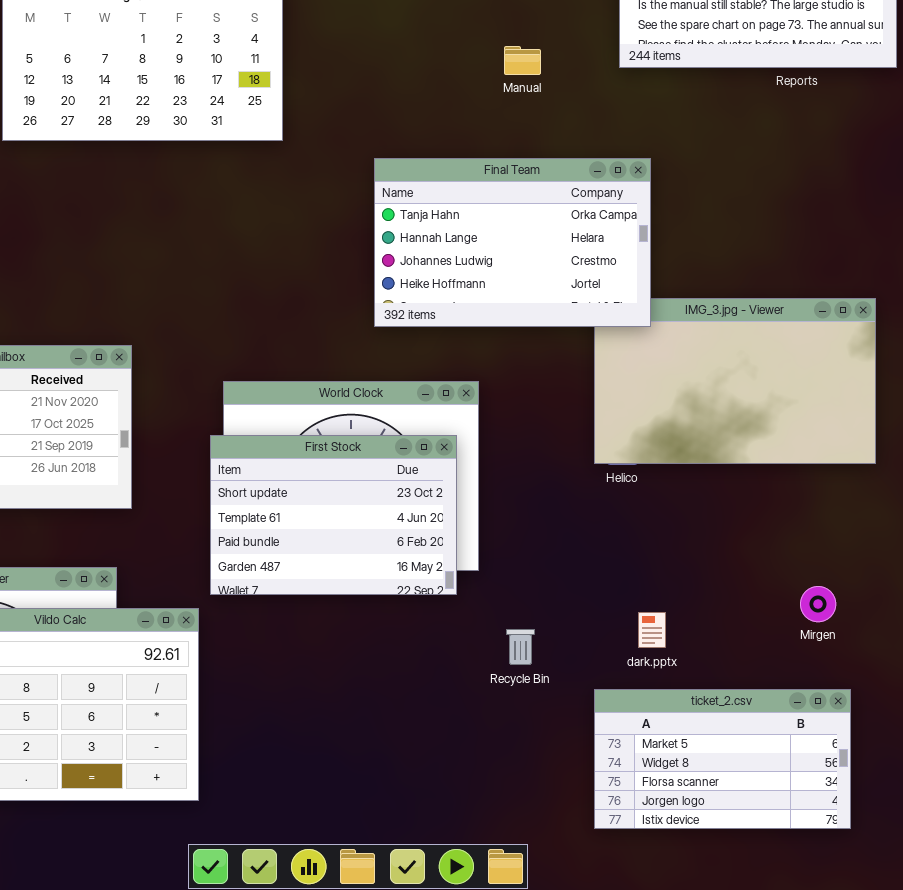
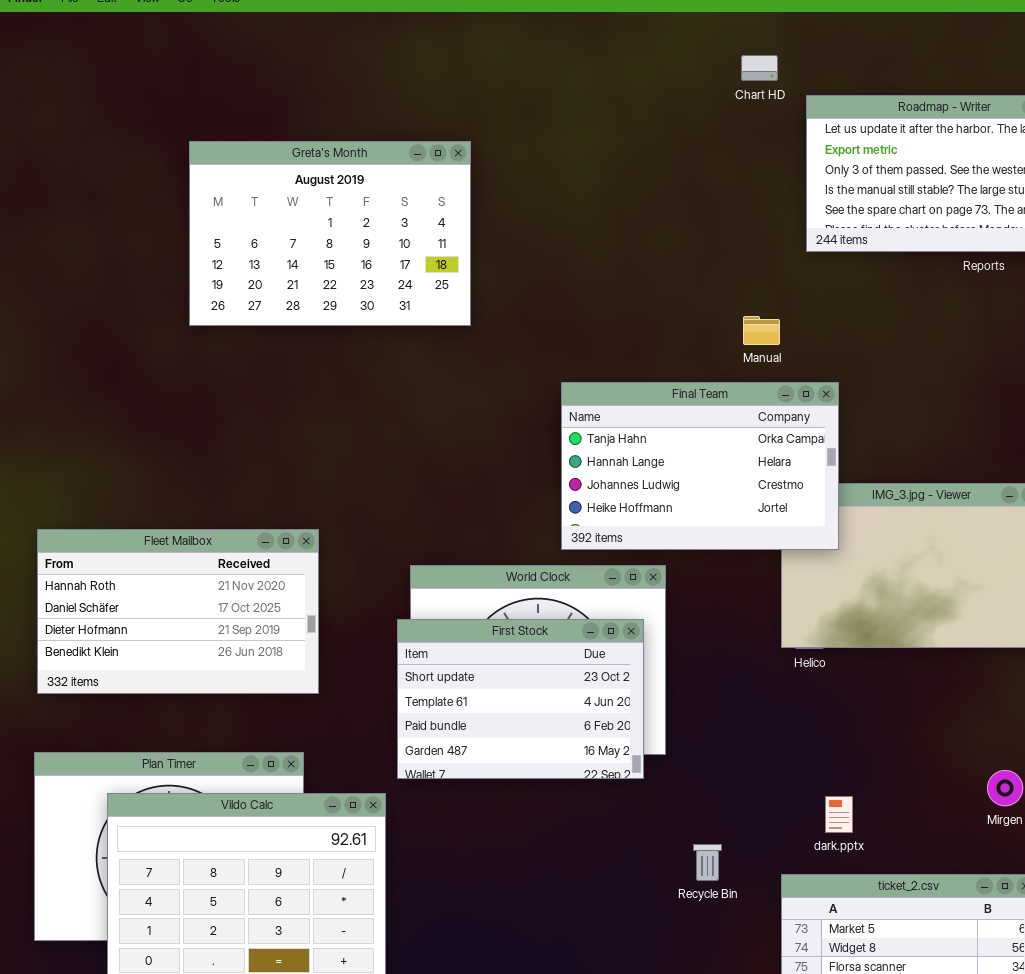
Manual: [504,46,541,75] -> [743,316,780,345], moved
Final Team: [374,158,651,327] -> [561,382,839,550], moved
Recycle Bin: [506,629,535,665] -> [693,844,722,881], moved

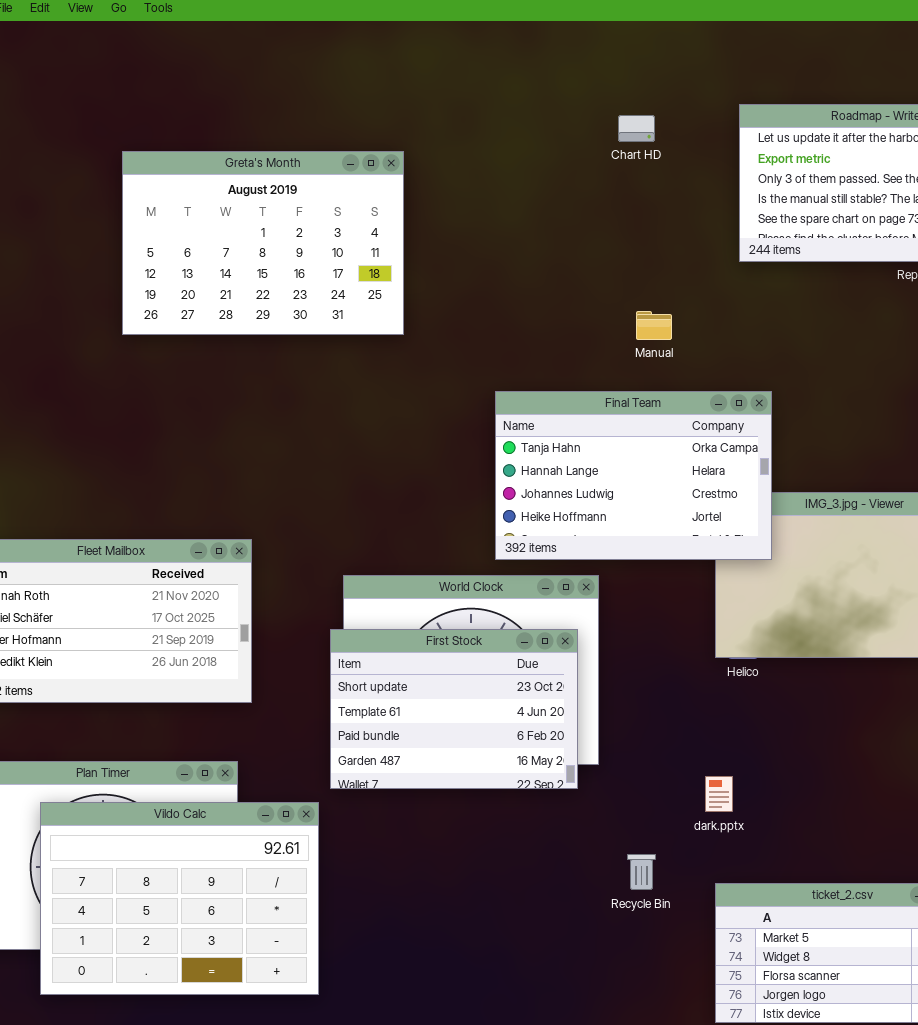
Chart HD: [741,55,778,81] -> [618,115,655,142], moved
Manual: [743,316,780,345] -> [636,311,672,340], moved
dark.pptx: [825,796,853,833] -> [705,776,733,812], moved

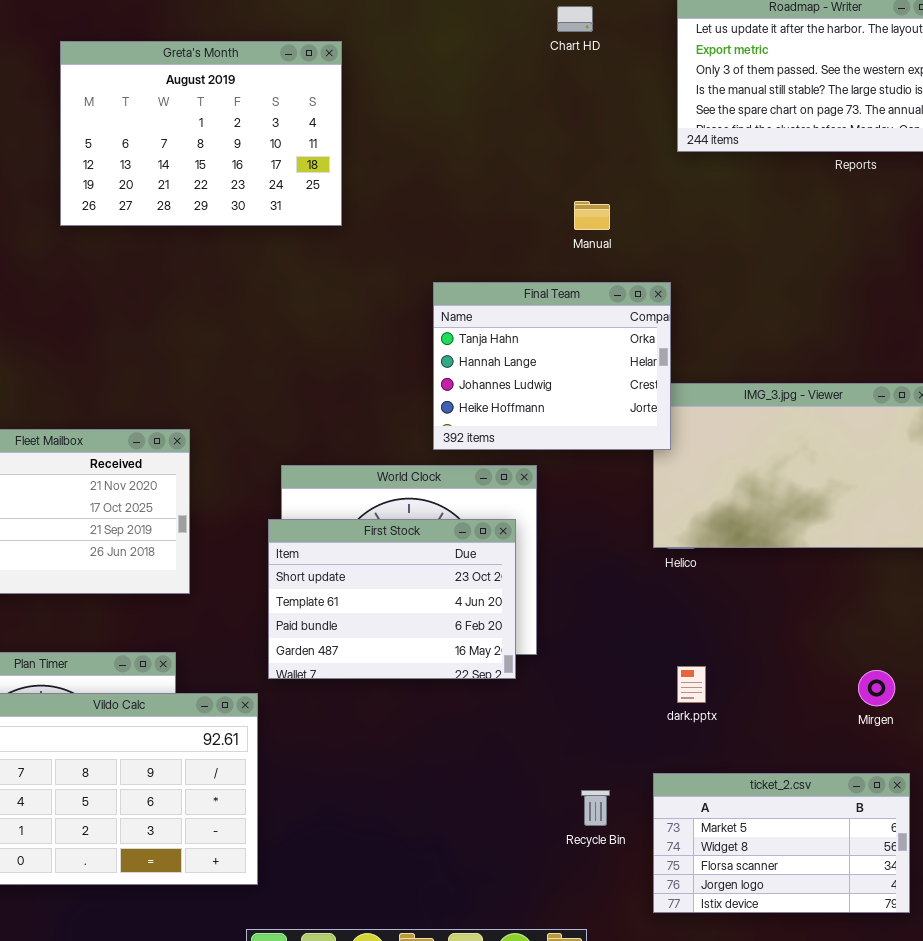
Final Team: [495,391,772,560] -> [433,282,671,450], resized
dark.pptx: [705,776,733,812] -> [677,666,706,703], moved
Recycle Bin: [627,854,656,890] -> [581,790,610,826], moved

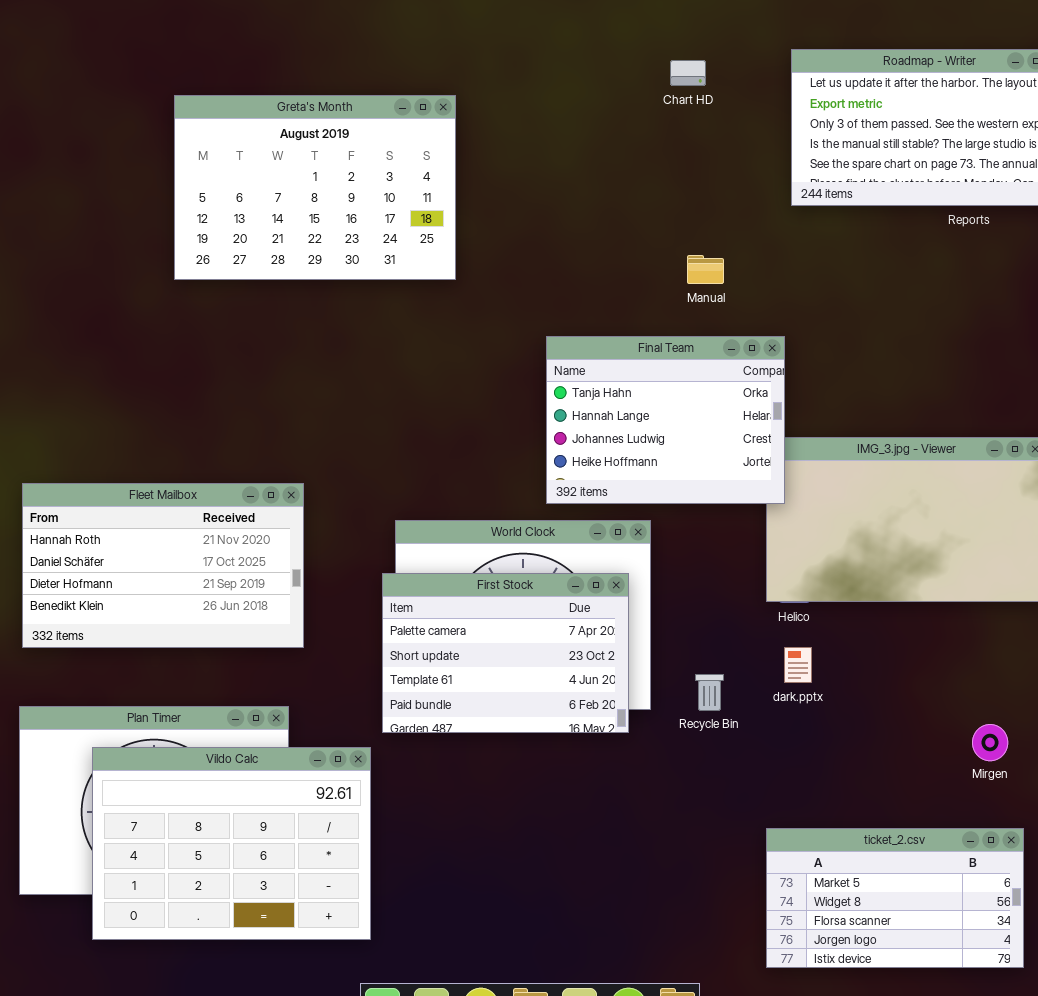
First Stock: [268,519,516,679] -> [382,573,629,733], scrolled up 1 row
dark.pptx: [677,666,706,703] -> [784,647,812,683], moved
Recycle Bin: [581,790,610,826] -> [695,674,724,711], moved

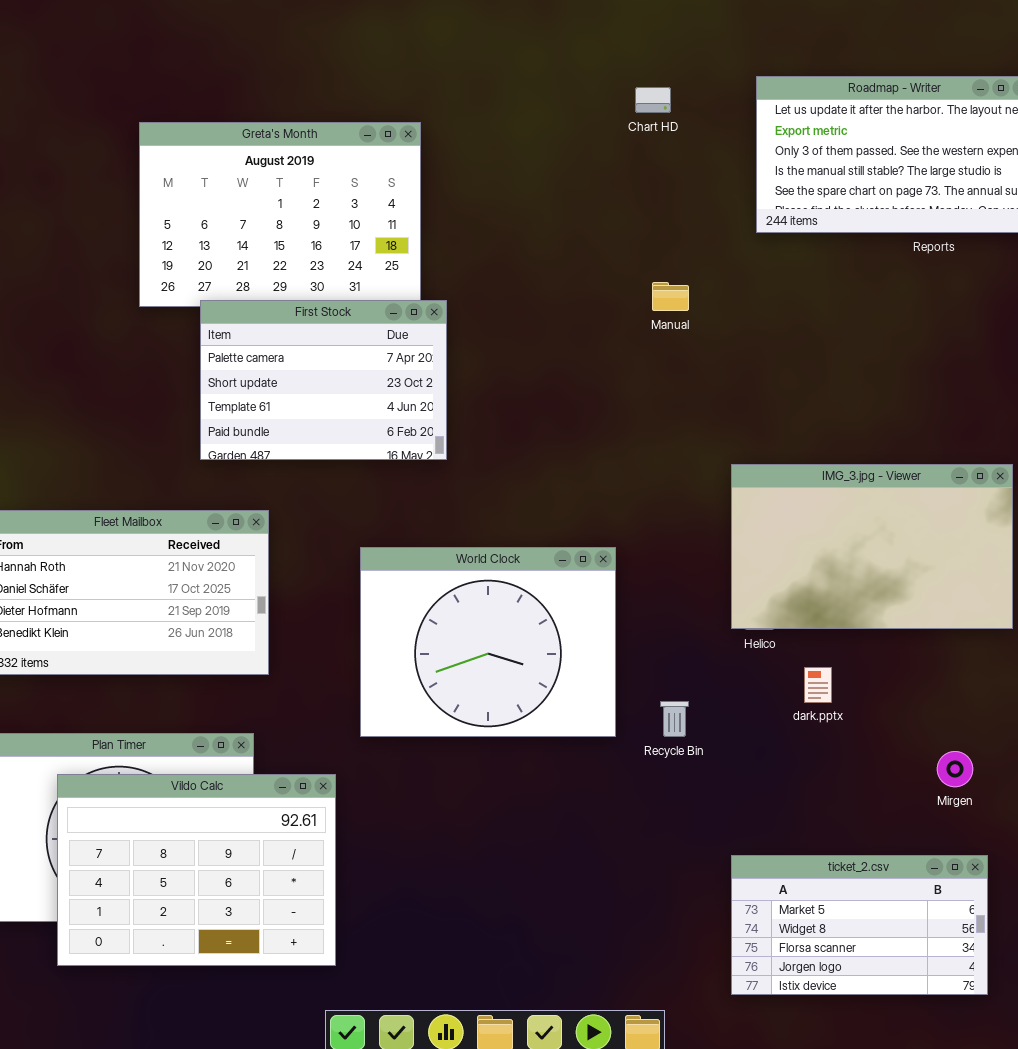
Final Team: [546,336,785,504] -> none, closed
First Stock: [382,573,629,733] -> [200,300,447,460], moved
dark.pptx: [784,647,812,683] -> [804,667,832,703], moved

